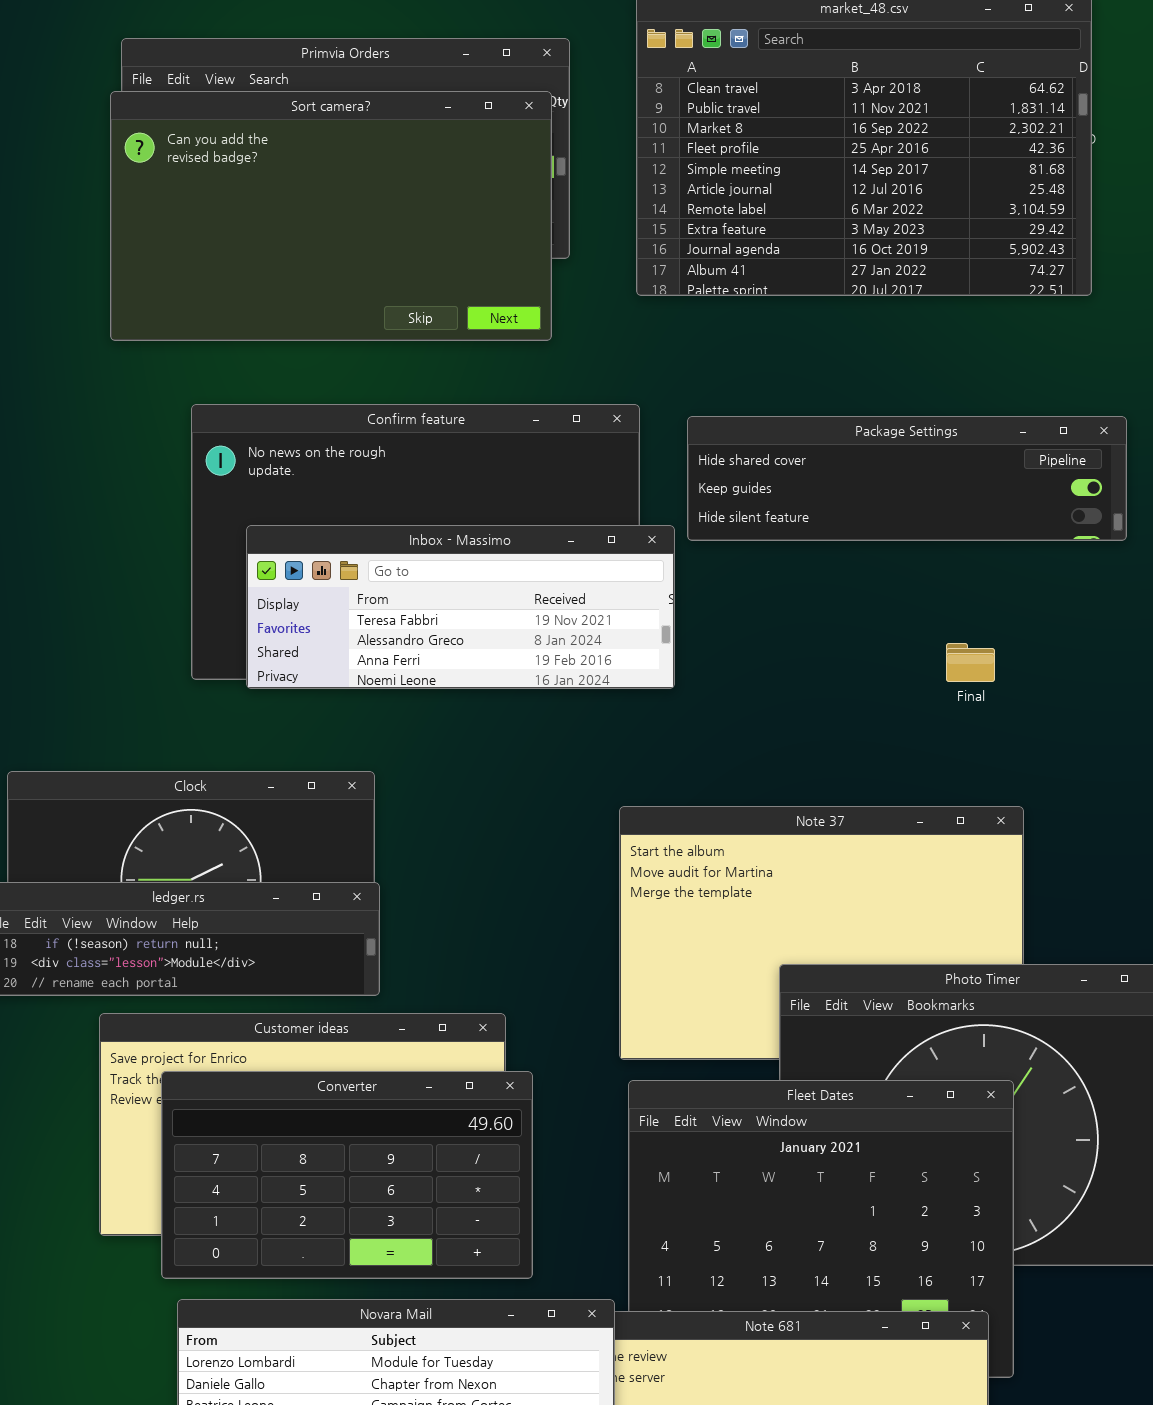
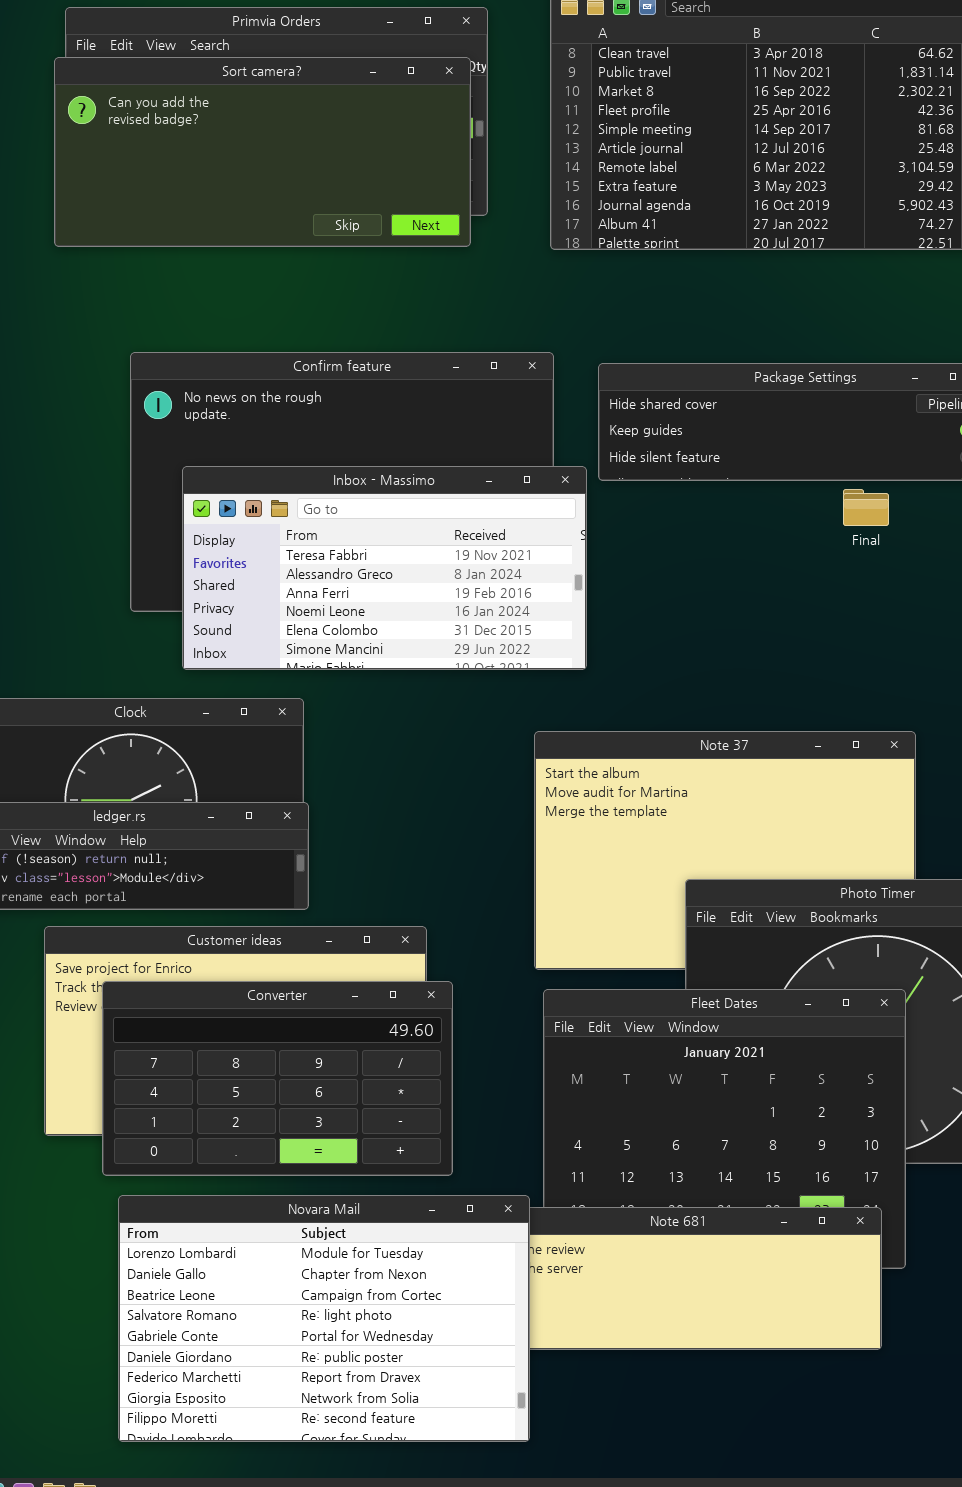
Sort camera?: [110,91,552,341] -> [54,57,471,247], resized
Inbox - Massimo: [246,525,675,689] -> [182,466,587,670], resized
Final: [946,643,995,682] -> [843,489,889,526], moved

